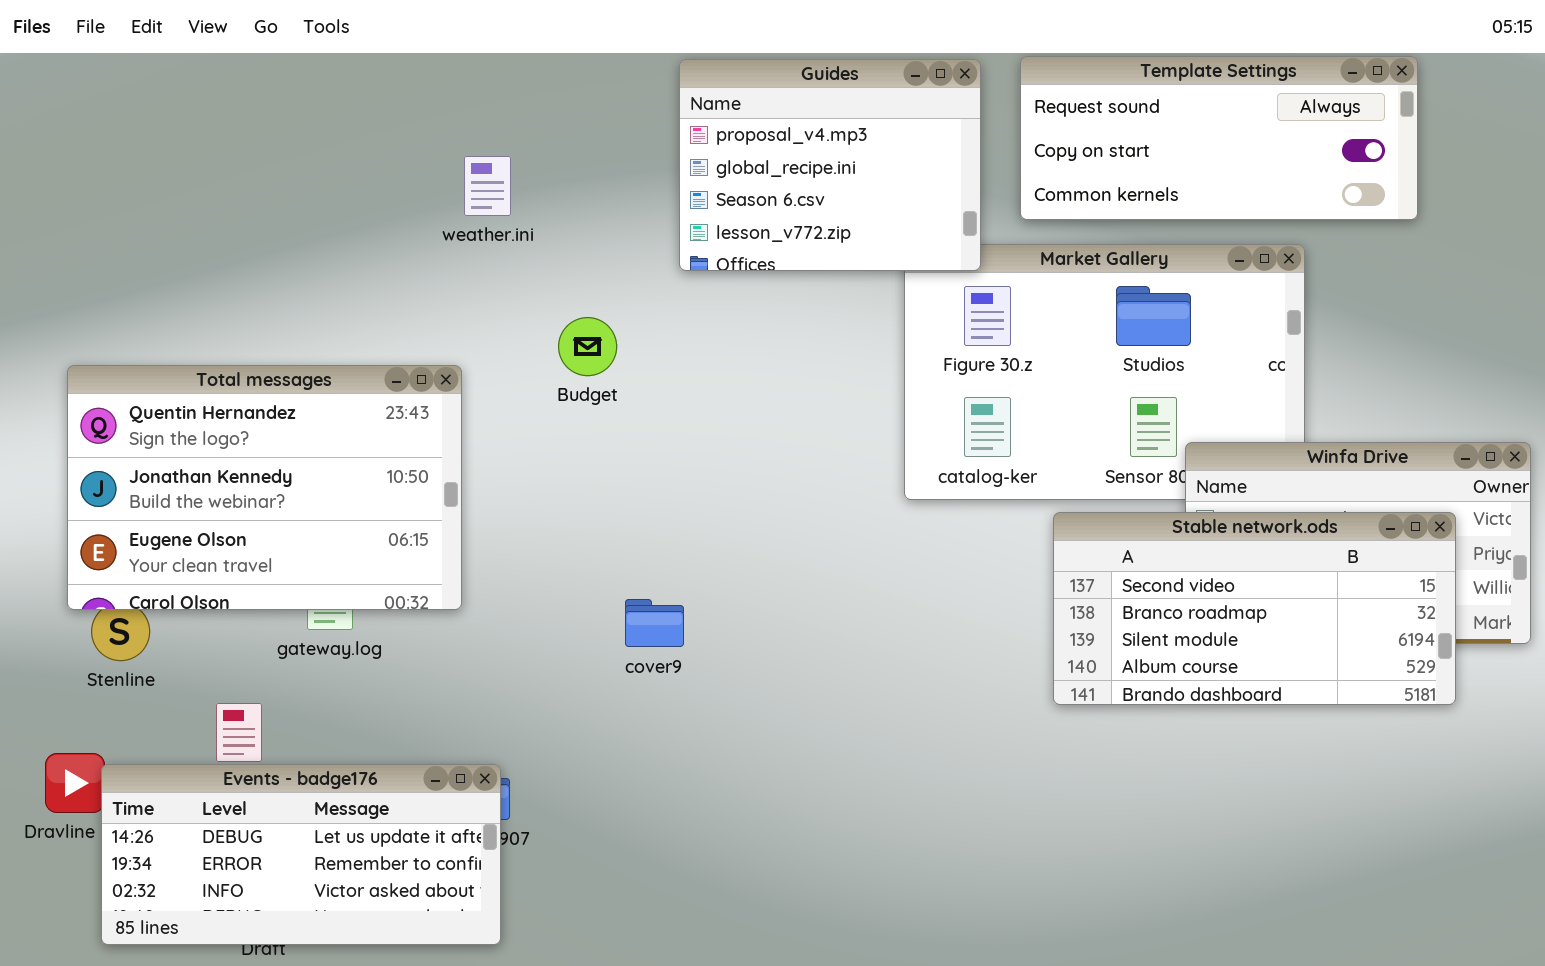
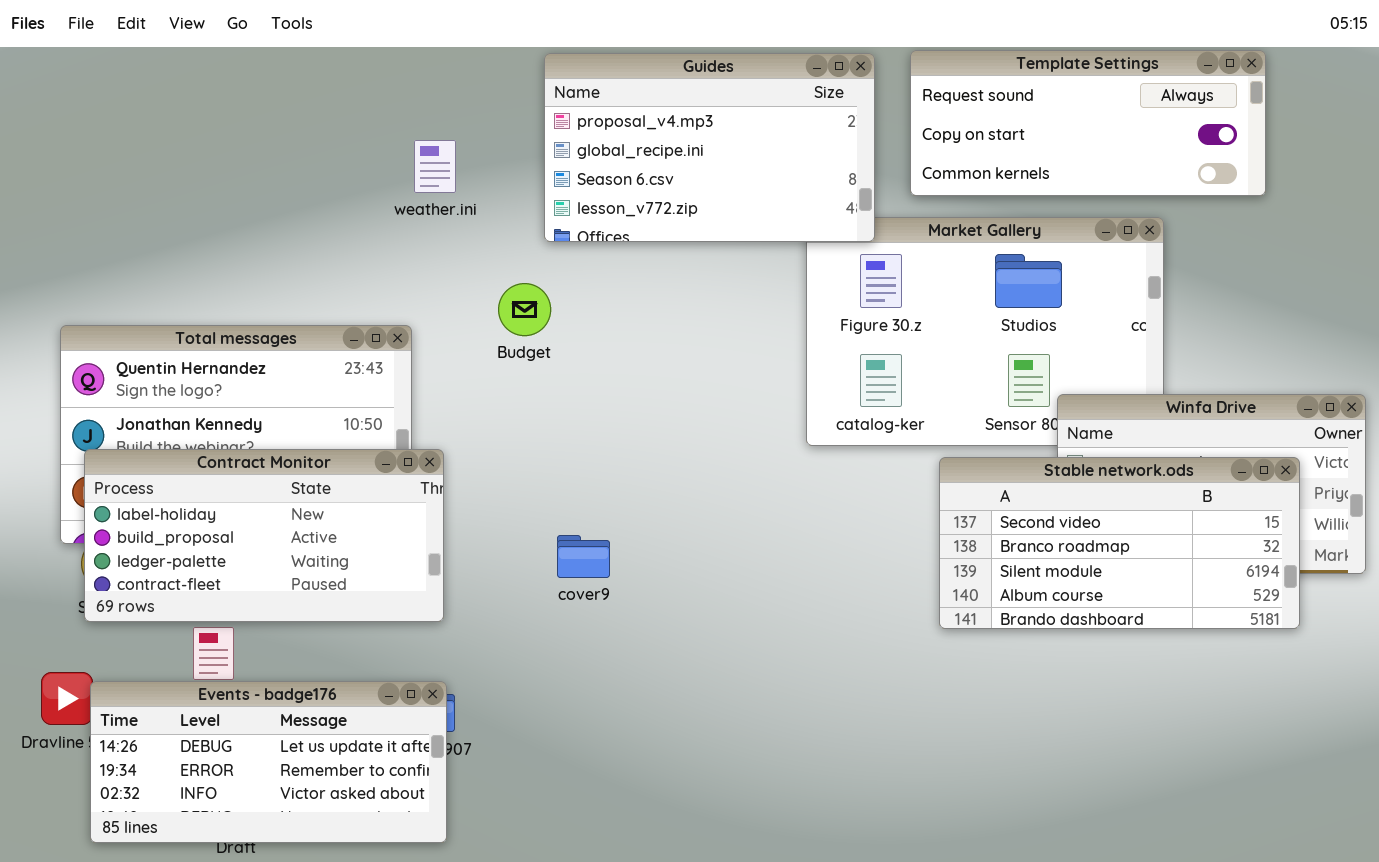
Guides: [679,59,981,271] -> [544,53,875,242], resized
Contract Monitor: none -> [84,449,444,622], opened

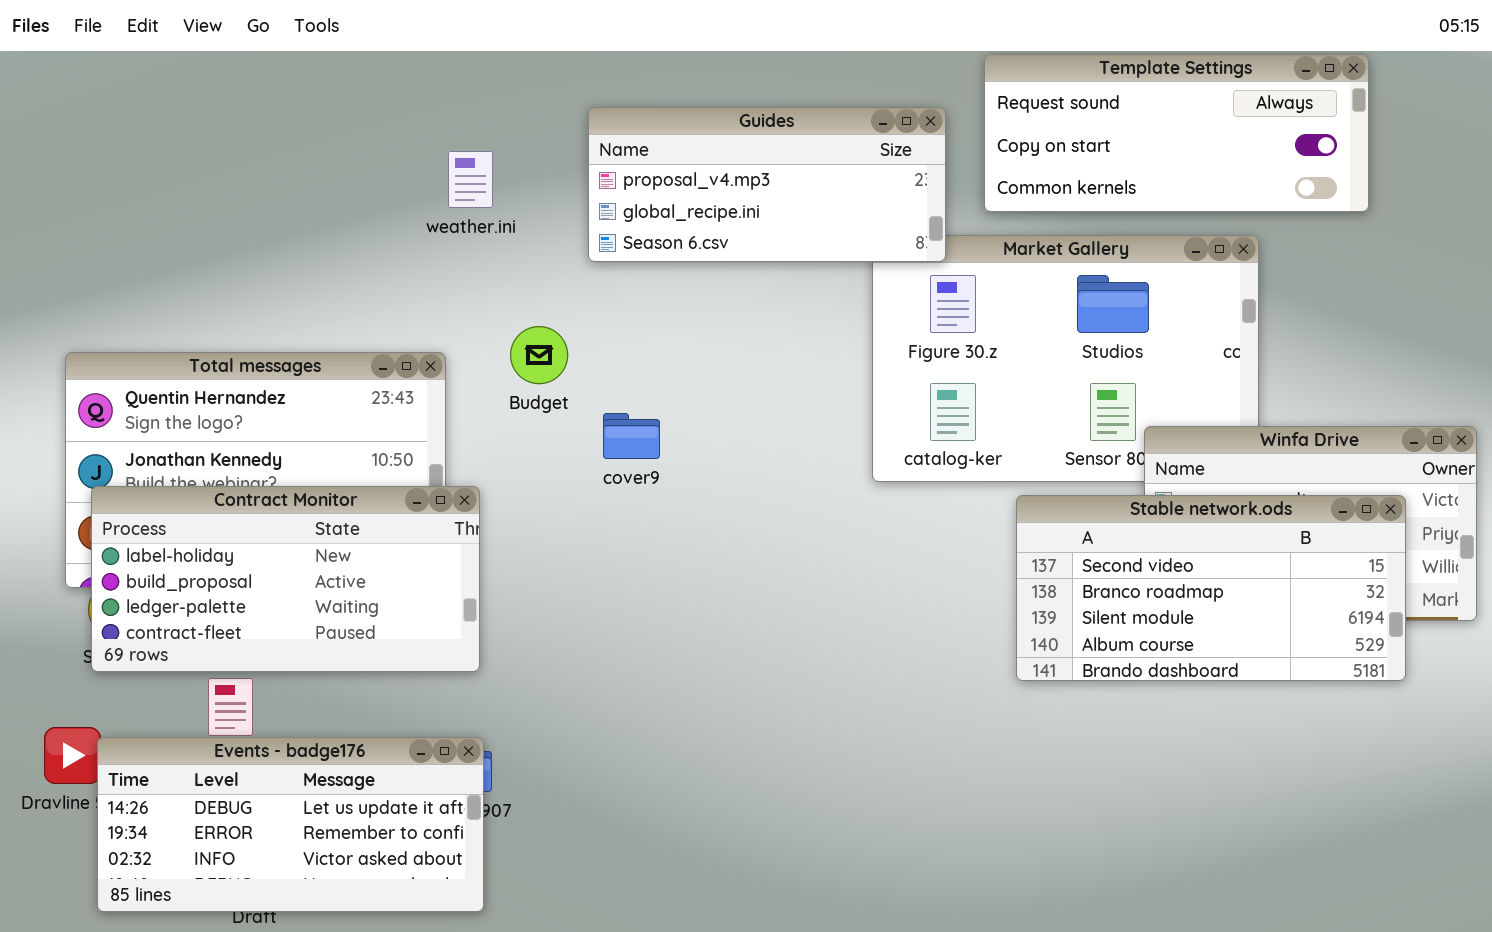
Guides: [544,53,875,242] -> [588,107,946,262], resized
Budget: [498,283,551,336] -> [510,326,568,384], moved
cover9: [557,535,610,578] -> [603,413,660,459], moved

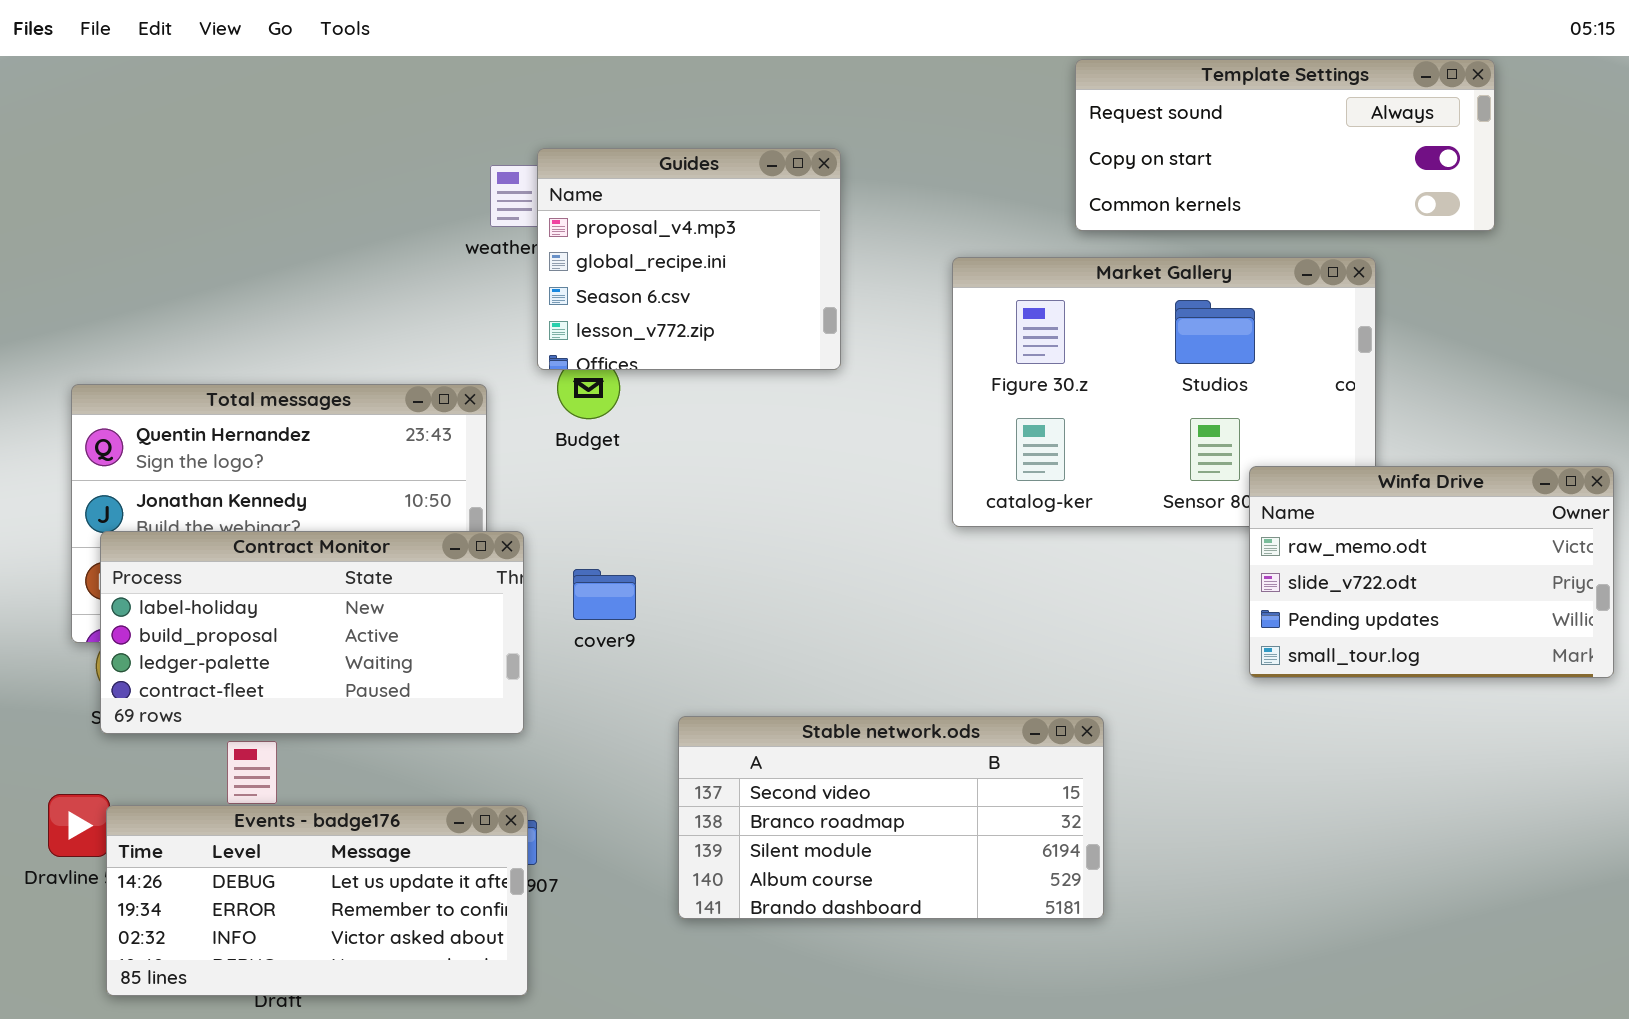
Guides: [588,107,946,262] -> [537,148,841,370], moved, resized
cover9: [603,413,660,459] -> [573,569,636,620], moved
Stable network.ods: [1016,495,1406,681] -> [678,716,1104,919], moved

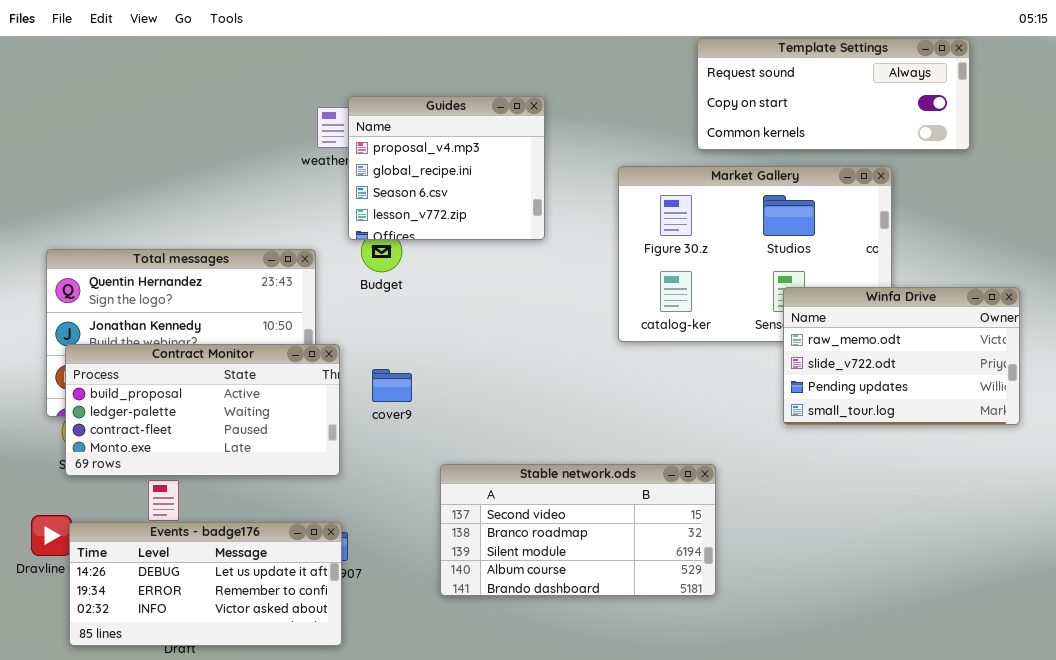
Winfa Drive: [1249,466,1614,678] -> [783,287,1020,425], moved
Contract Monitor: [100,531,524,734] -> [65,344,340,476], scrolled down 1 row

